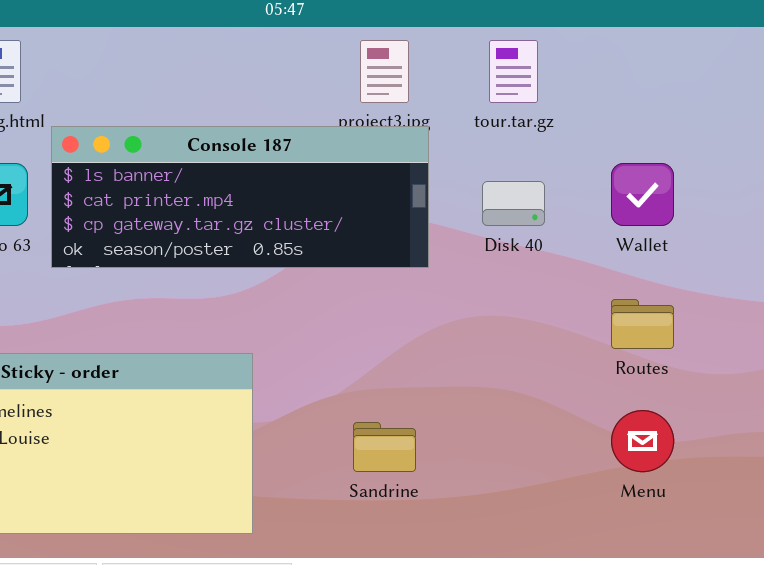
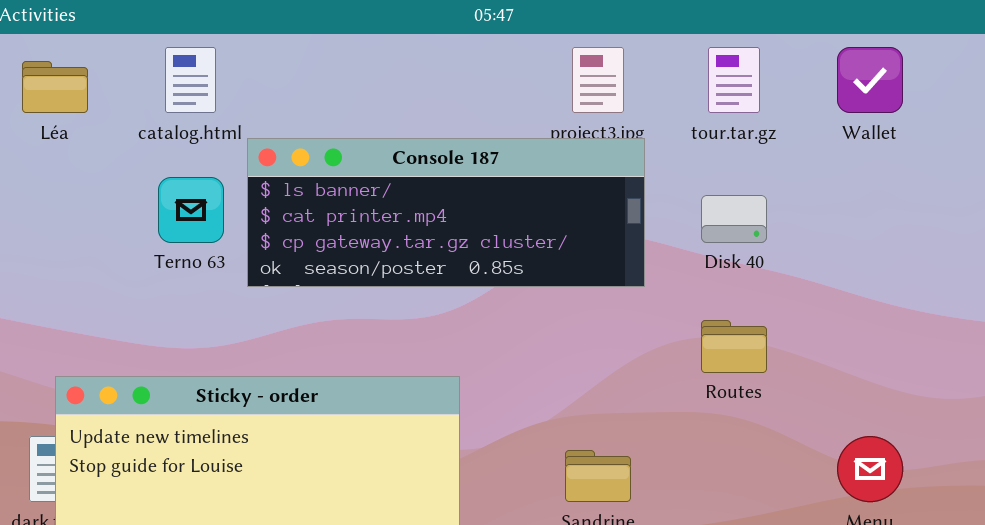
Wallet: [611,163,674,226] -> [837,47,903,113], moved
Routes: [611,299,674,349] -> [701,320,767,373], moved

